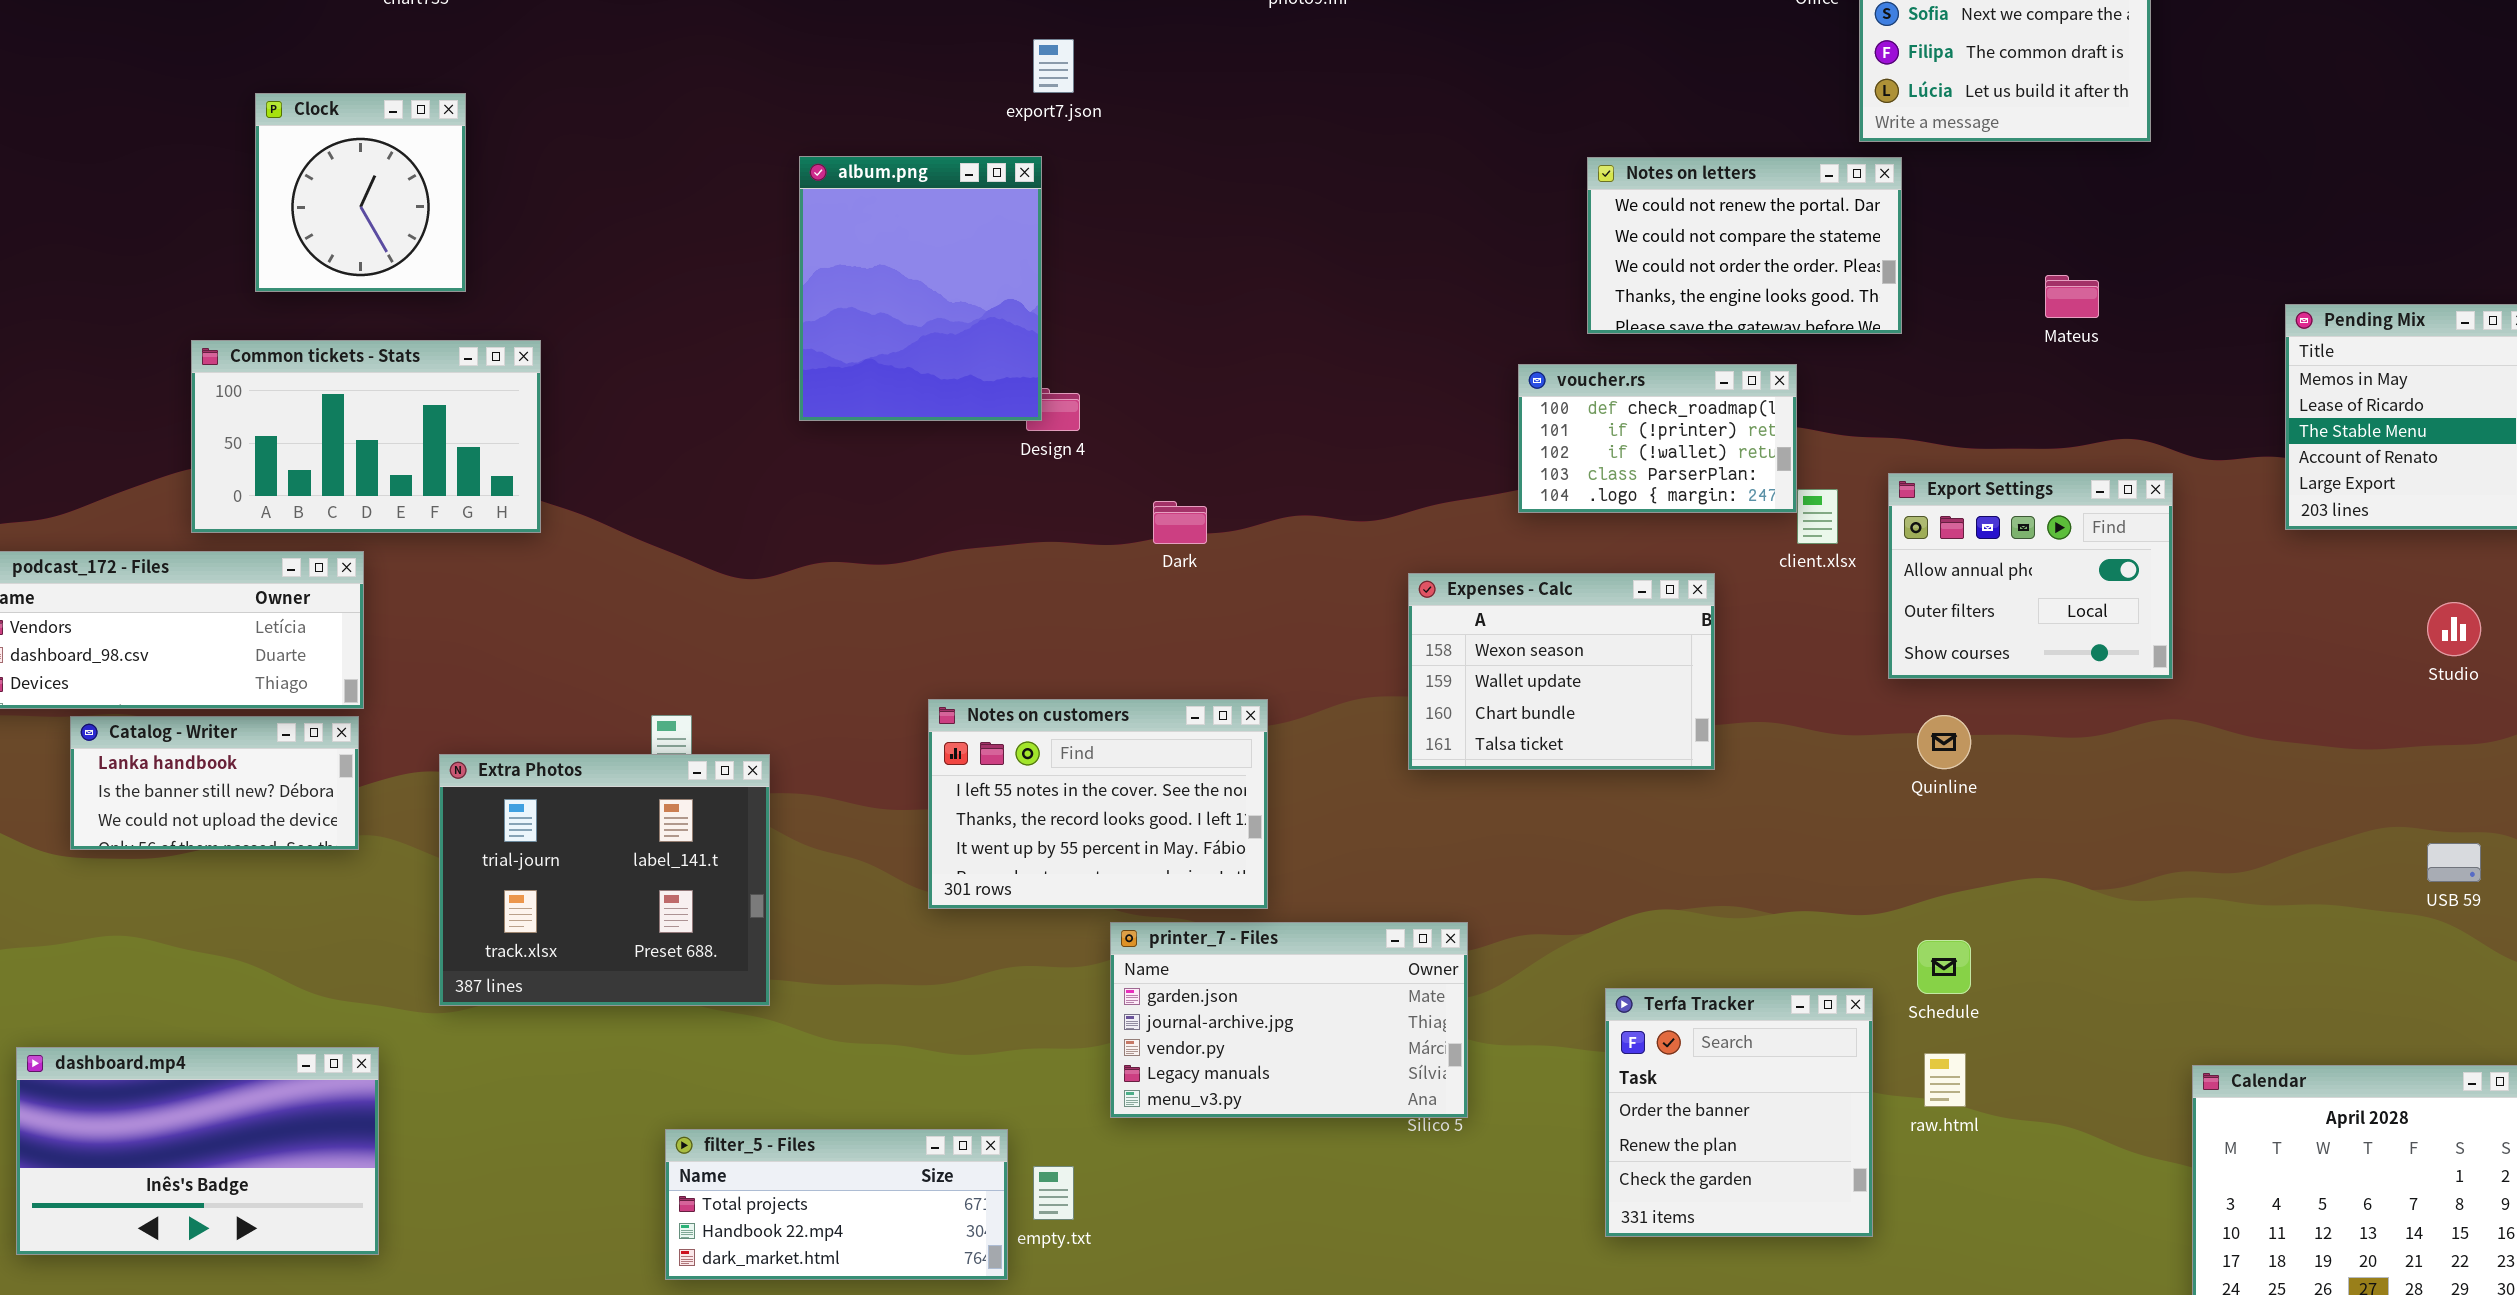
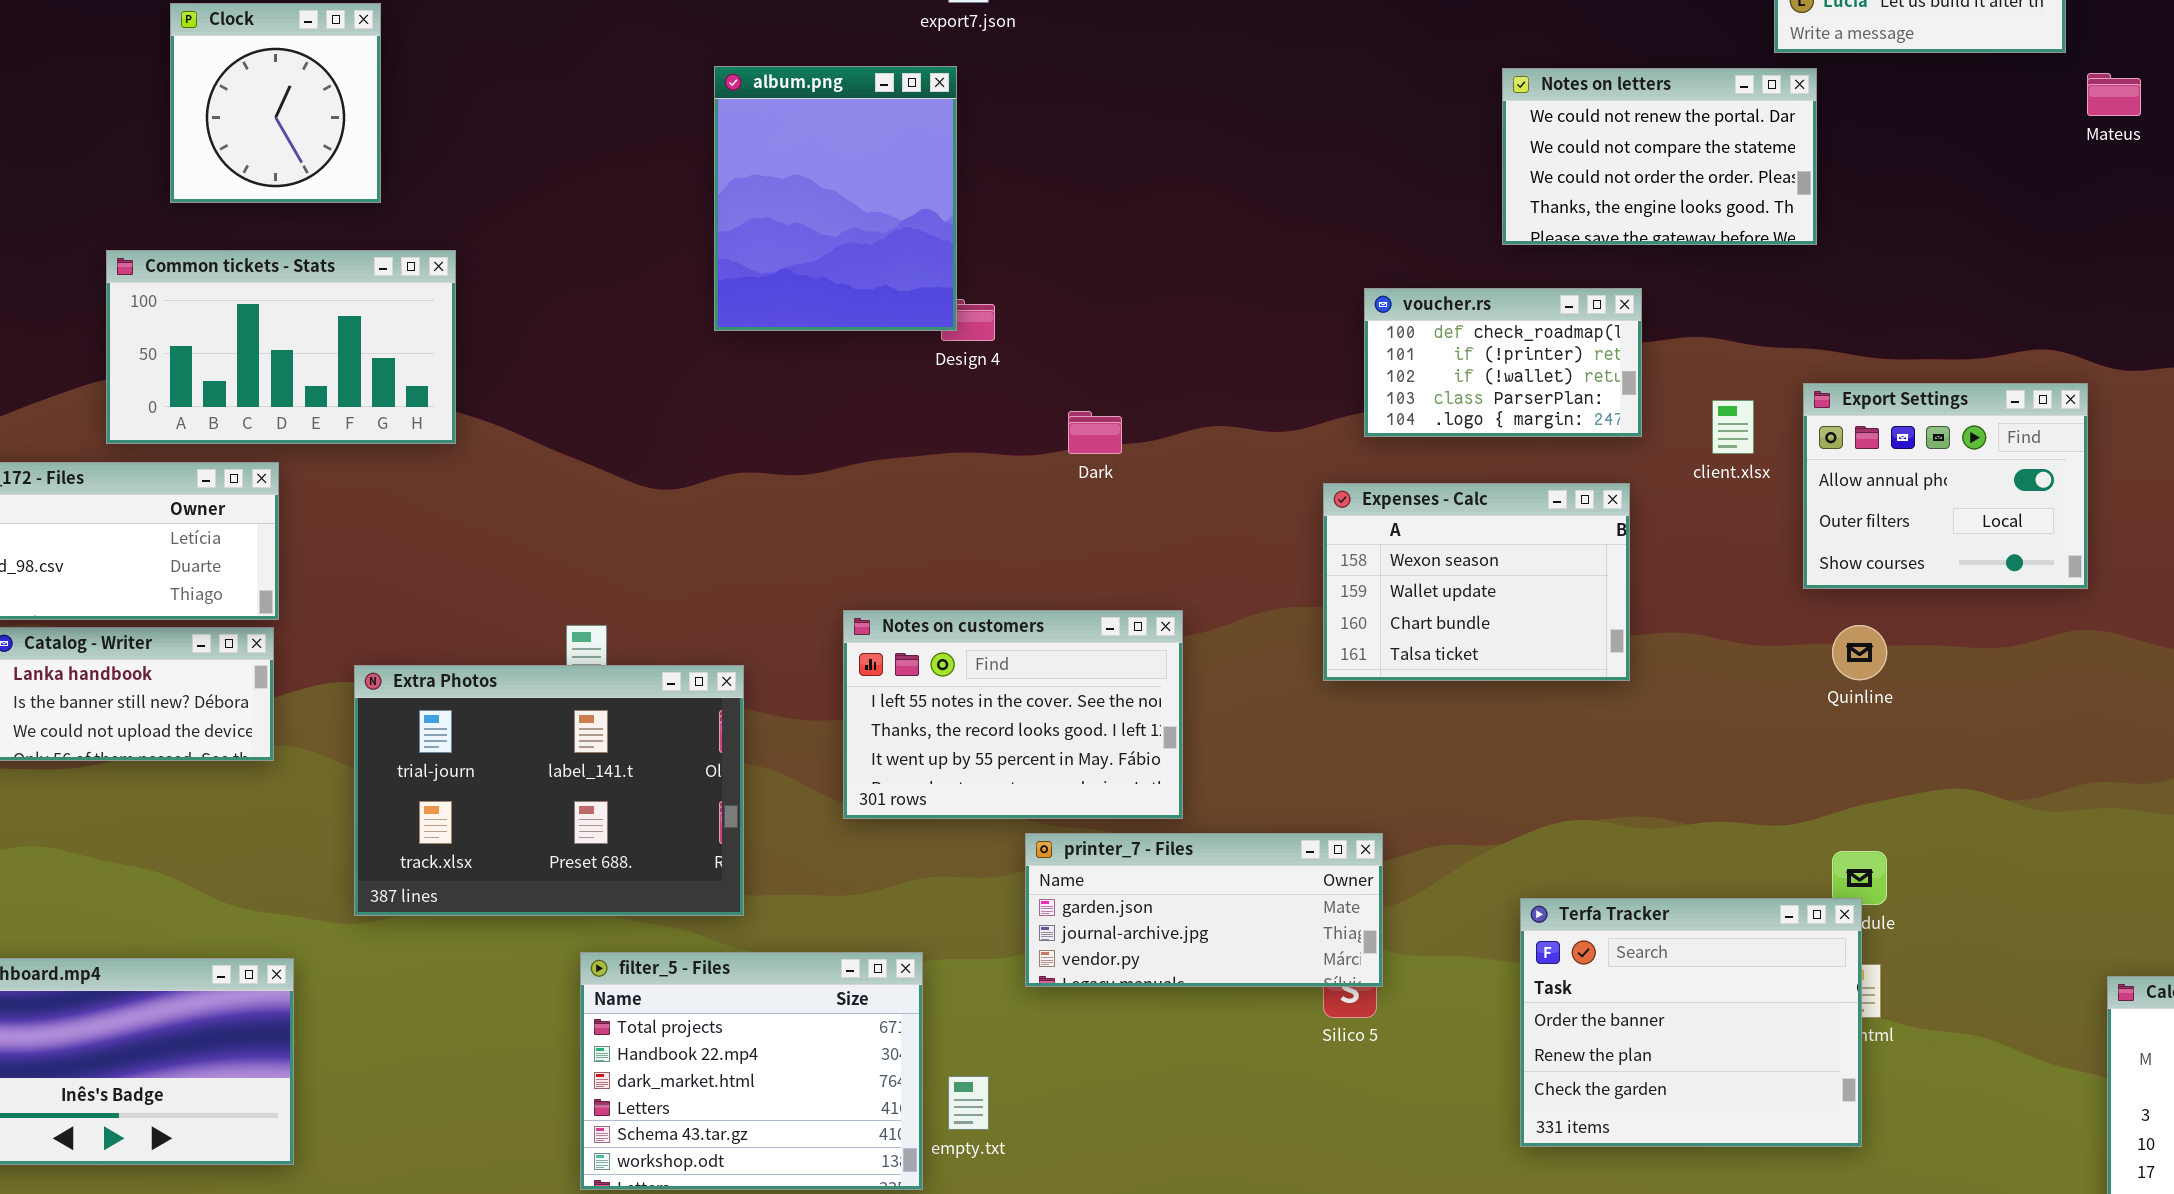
Mateus: [2045,275,2099,318] -> [2087,73,2141,116], moved
voucher.rs: [1518,364,1797,513] -> [1364,288,1642,437], moved
Extra Photos: [439,754,770,1006] -> [354,665,744,916], resized
printer_7 - Files: [1110,922,1468,1118] -> [1025,833,1383,987], resized
Terfa Tracker: [1605,988,1873,1237] -> [1520,898,1862,1147], resized
filter_5 - Files: [665,1129,1008,1280] -> [580,952,923,1190], resized

